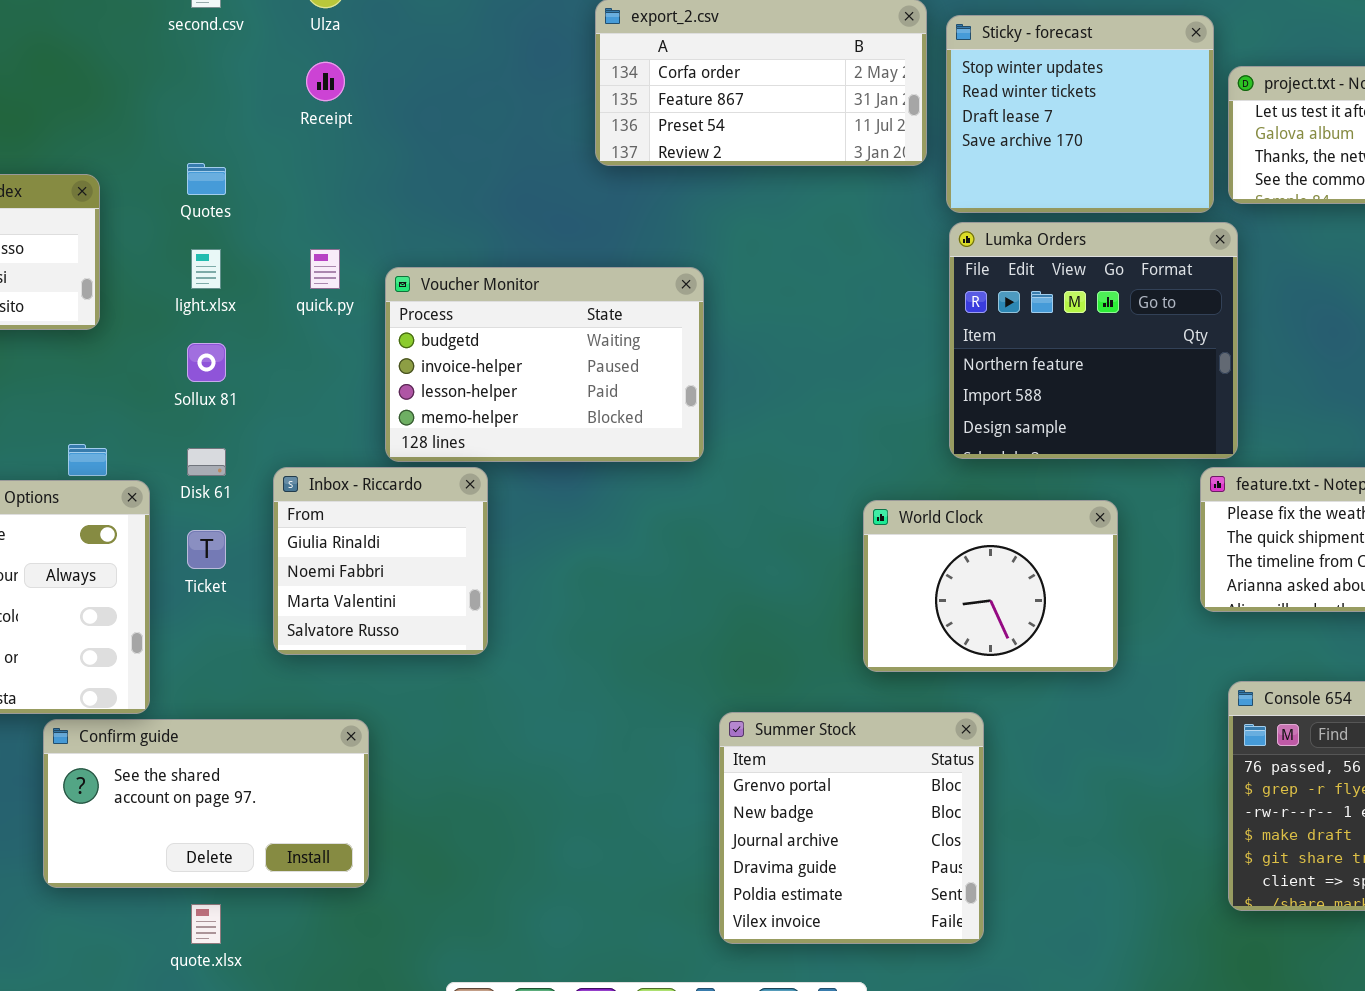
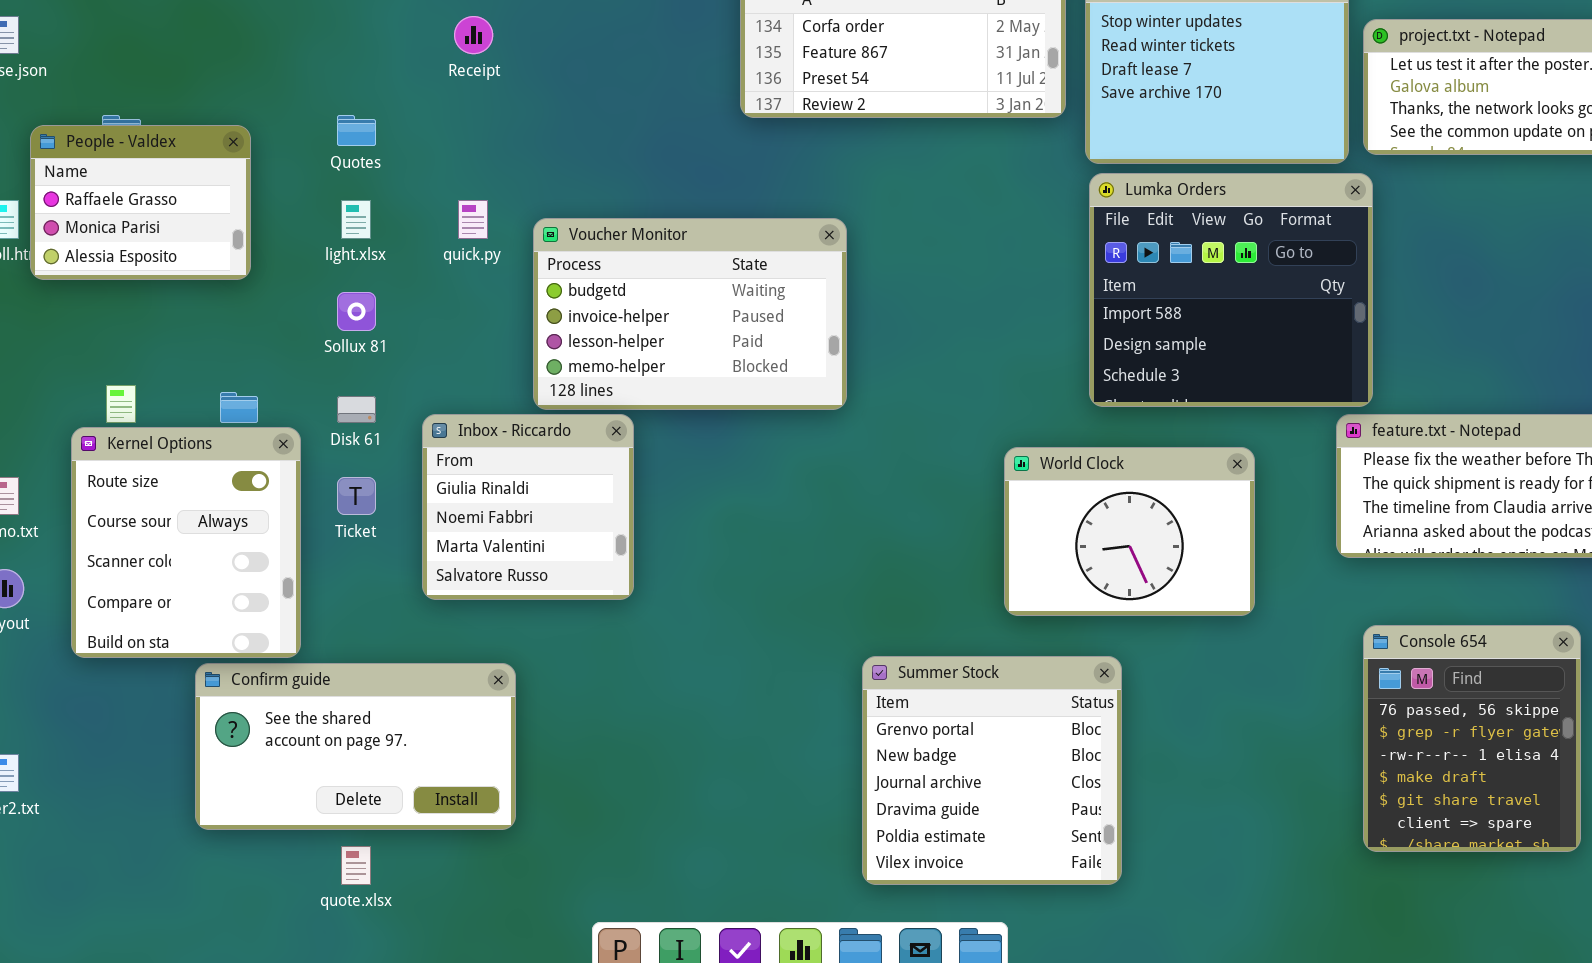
Lumka Orders: [949,222,1238,459] -> [1089,173,1373,407], scrolled down 1 row

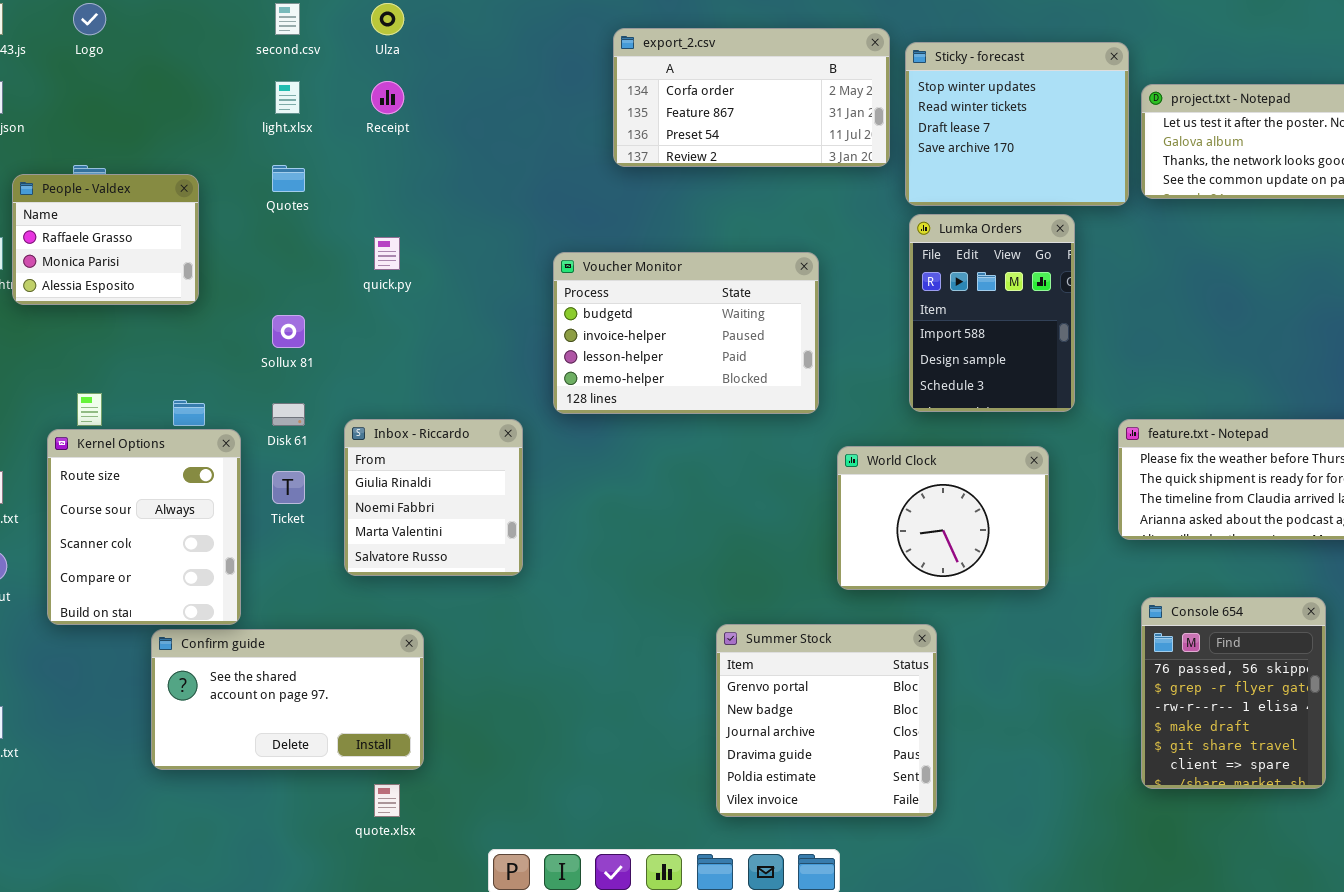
Lumka Orders: [1089,173,1373,407] -> [909,214,1075,412], resized
light.xlsx: [341,200,371,239] -> [275,81,300,114], moved
Voucher Monitor: [533,218,847,410] -> [553,252,819,414], moved
quote.xlsx: [341,846,371,885] -> [374,784,400,817], moved

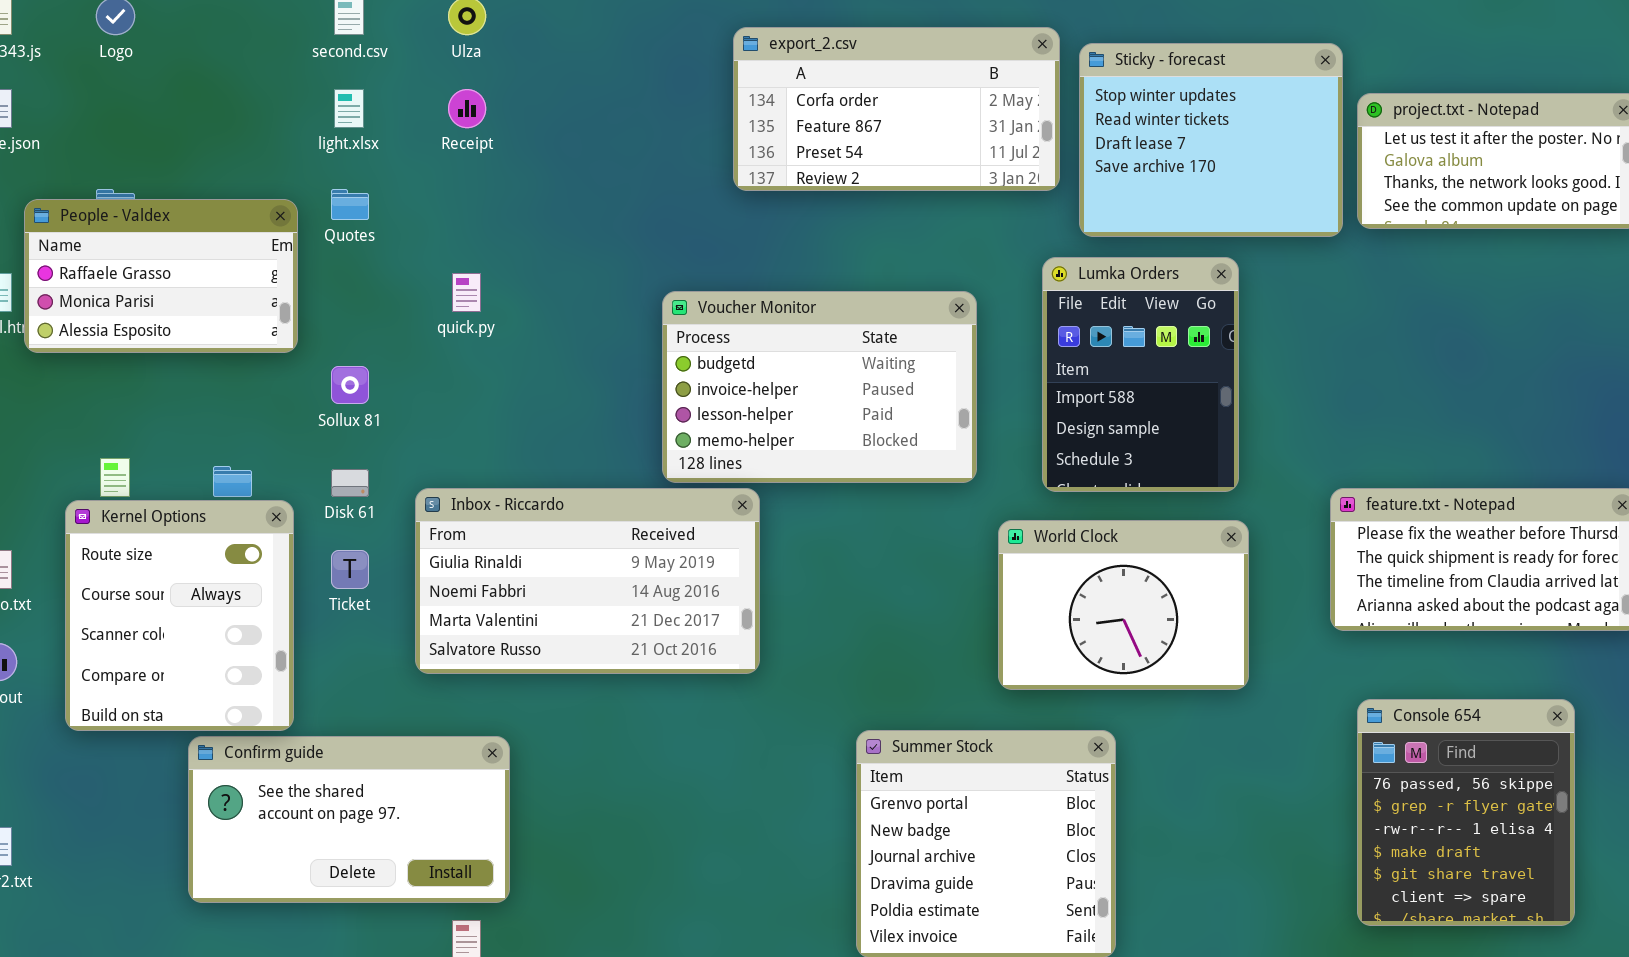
People - Valdex: [12,174,199,305] -> [24,199,298,353], resized
Lumka Orders: [909,214,1075,412] -> [1042,257,1239,492], moved
Inbox - Riccardo: [344,419,523,576] -> [415,488,760,674], resized

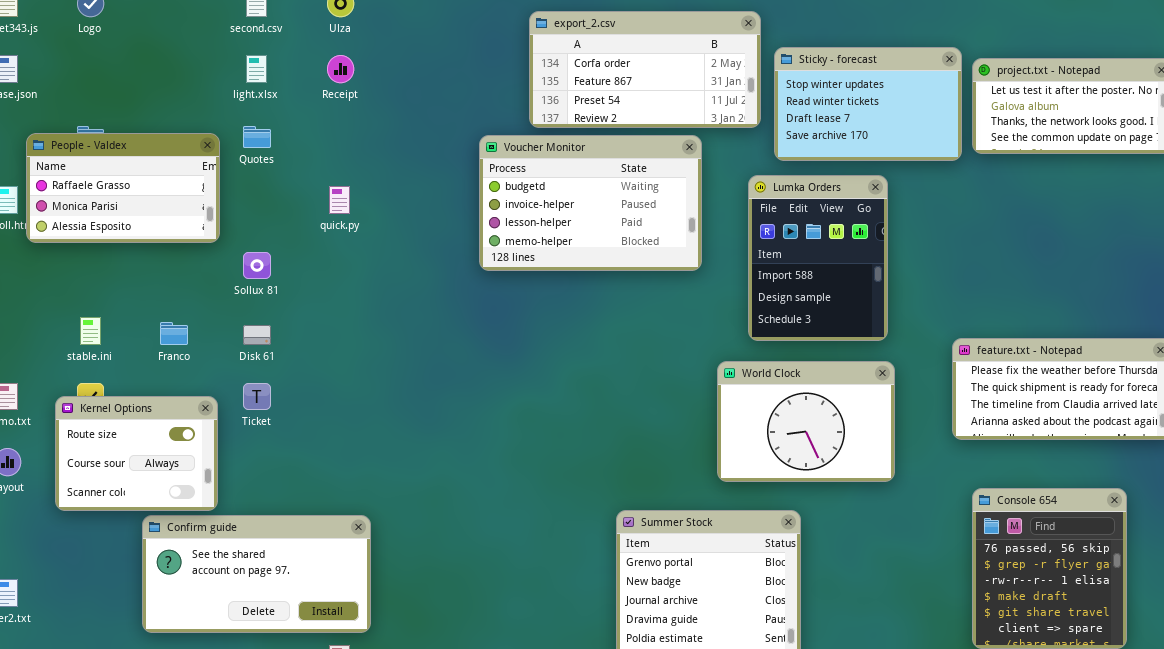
Sticky - forecast: [1079,43,1343,237] -> [774,47,962,161], resized
Voucher Monitor: [662,291,977,483] -> [479,135,702,271], moved
Inbox - Riccardo: [415,488,760,674] -> none, closed
Kernel Options: [65,500,294,731] -> [55,396,218,511], resized

